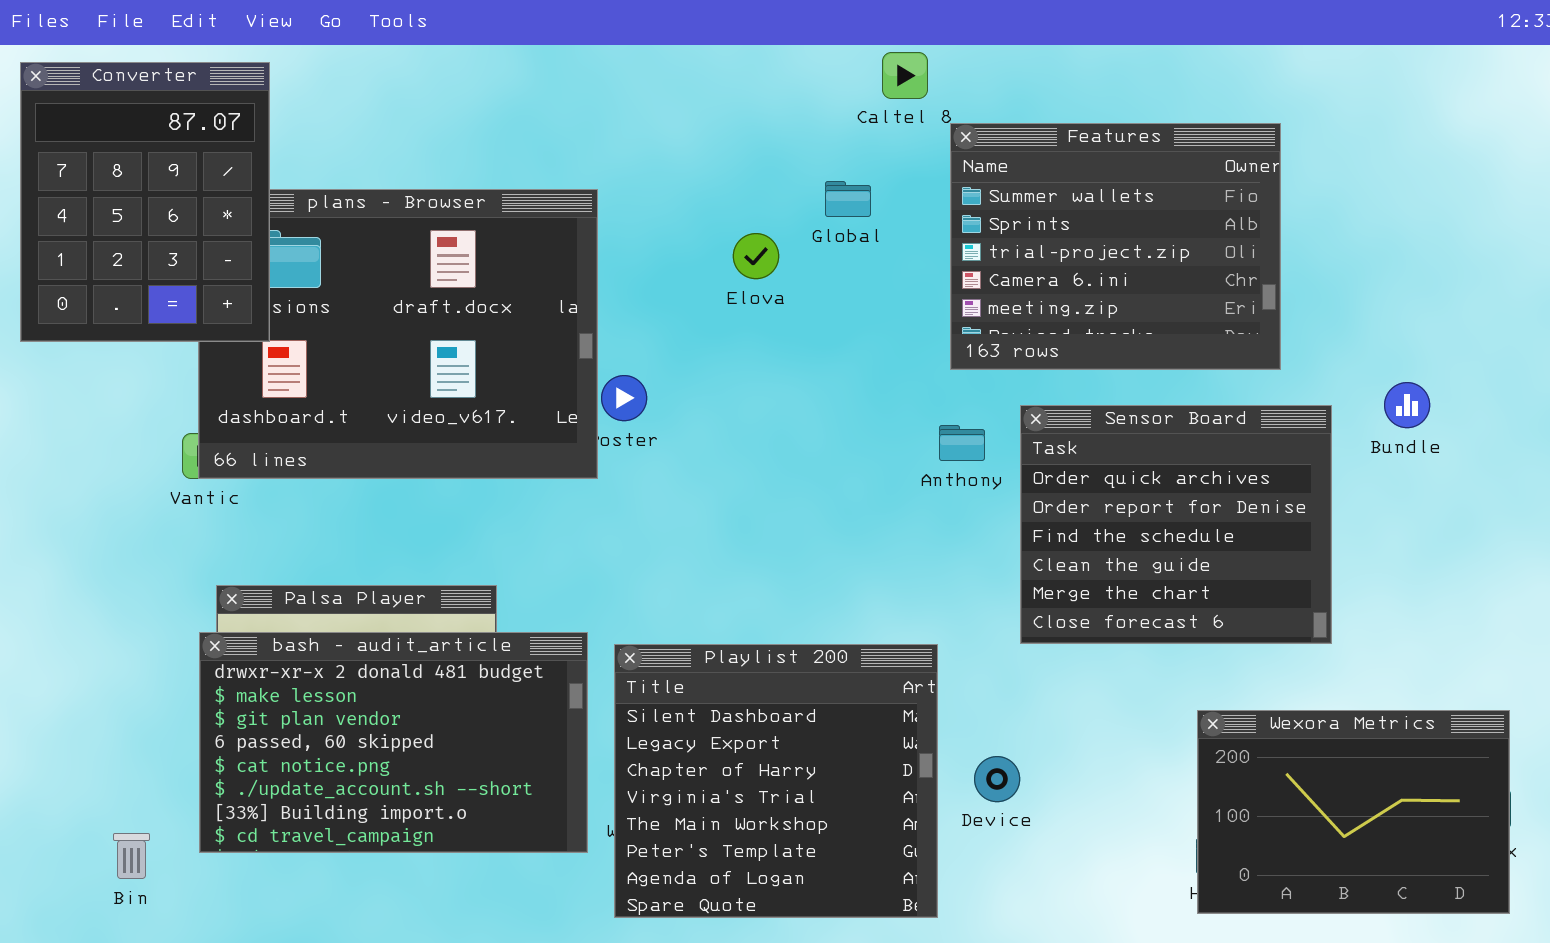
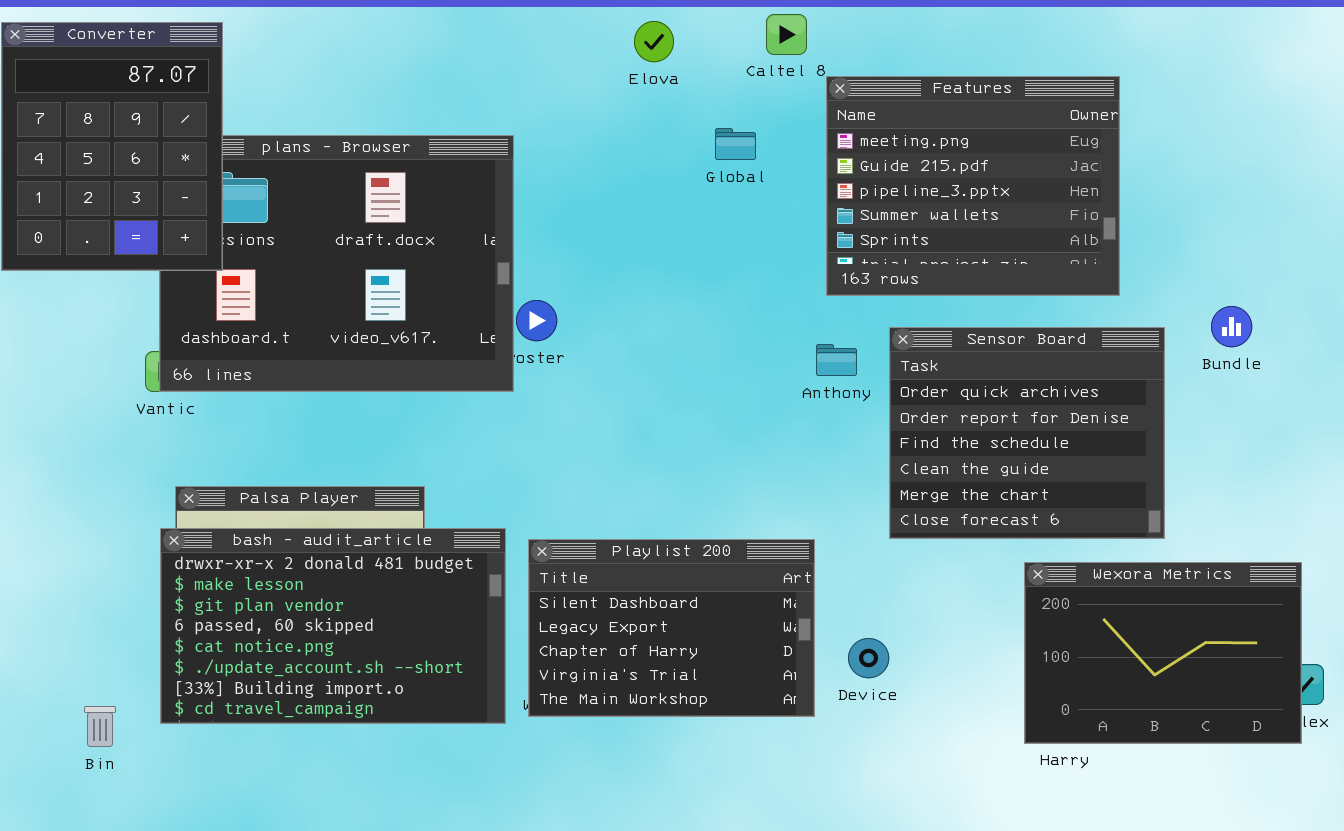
Features: [950,123,1281,370] -> [826,76,1120,296], scrolled up 3 rows
Elova: [733,233,779,279] -> [634,21,674,62], moved
Playlist 200: [614,644,938,918] -> [528,539,815,717], resized
Wexora Metrics: [1197,710,1510,914] -> [1024,562,1302,744], moved

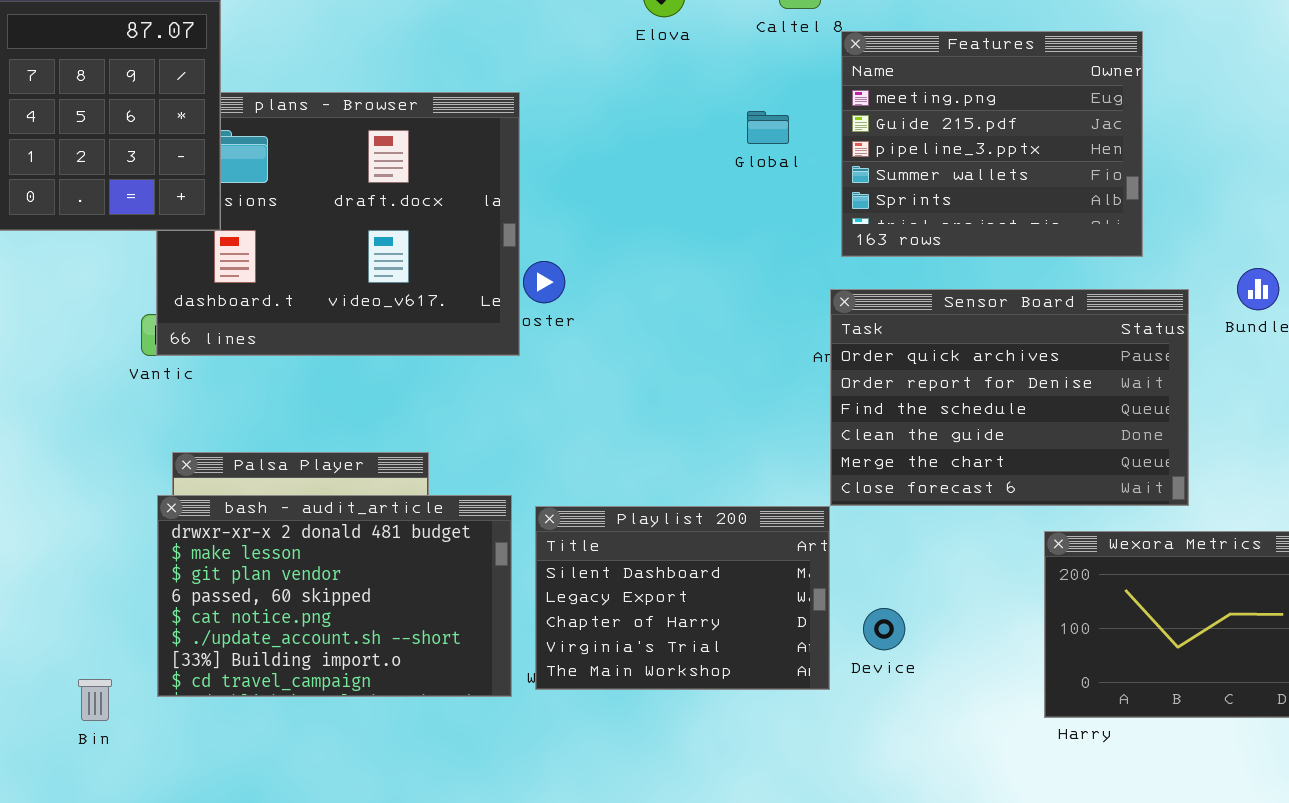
Global: [715,128,756,160] -> [747,111,789,144], moved
Sensor Board: [889,327,1165,539] -> [830,289,1189,506], resized

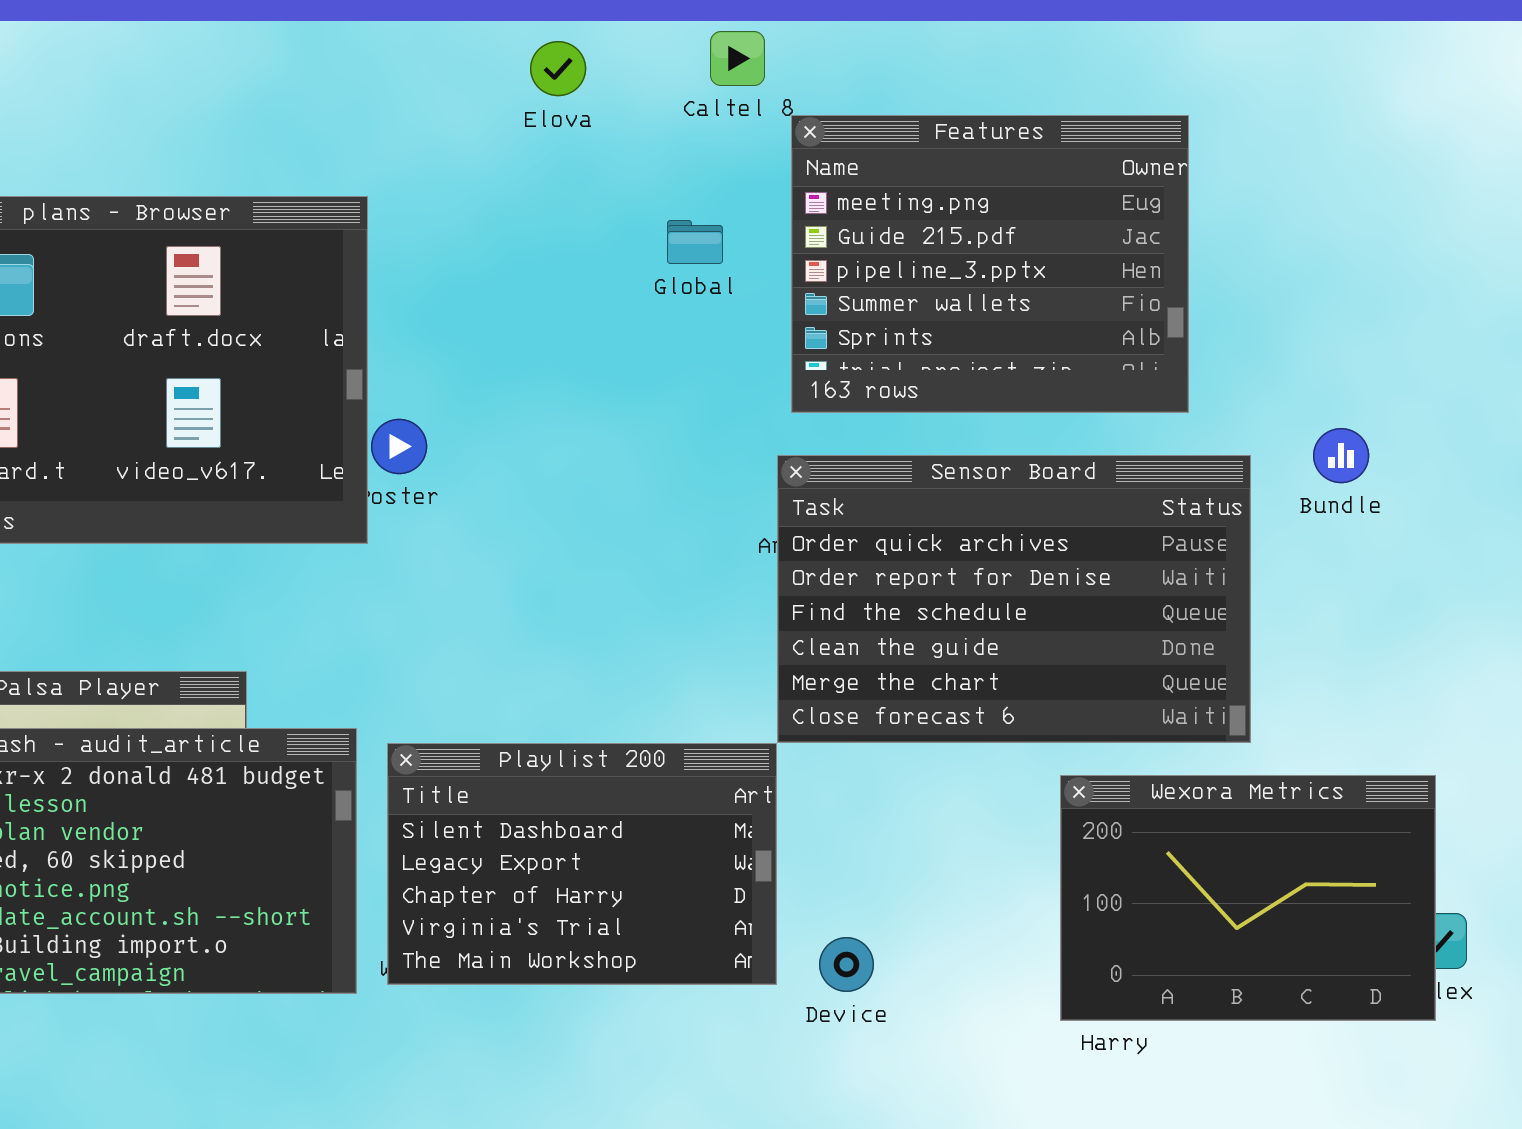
Device: [863,608,905,650] -> [819,937,874,992], moved

